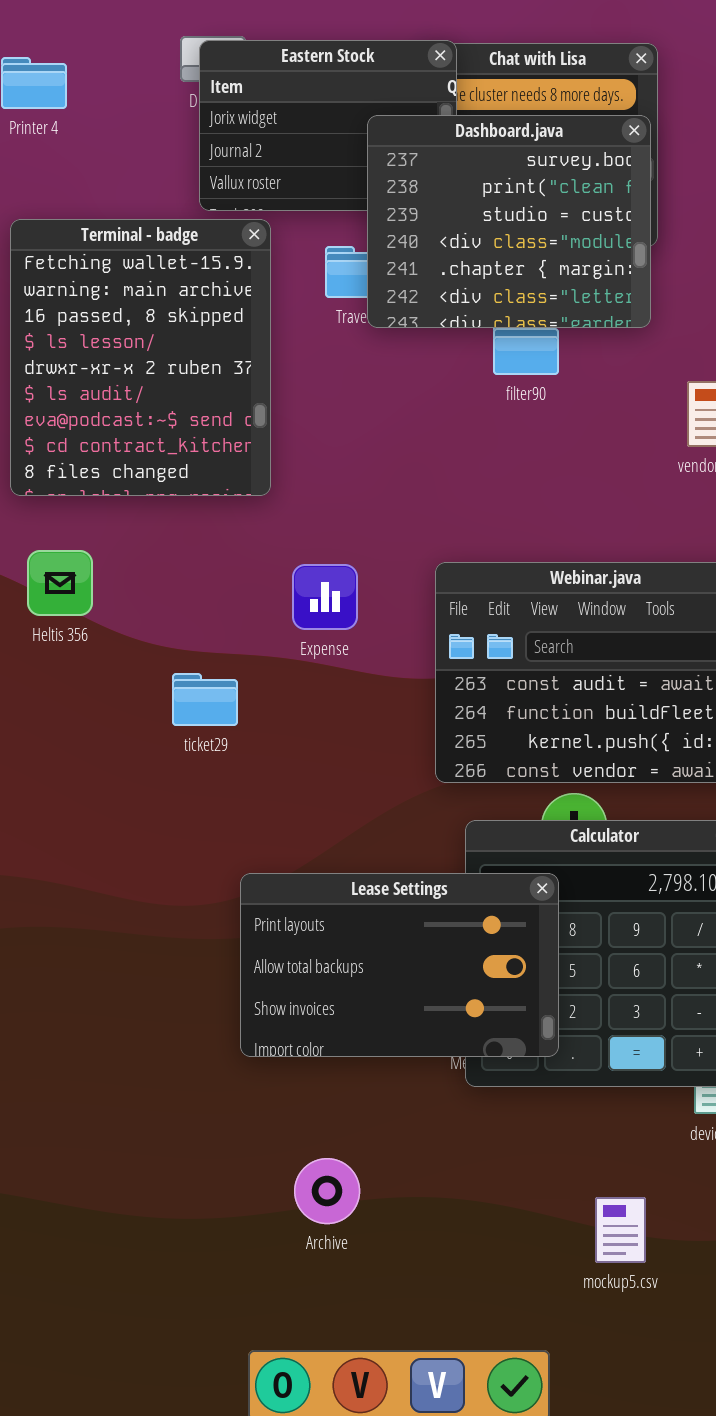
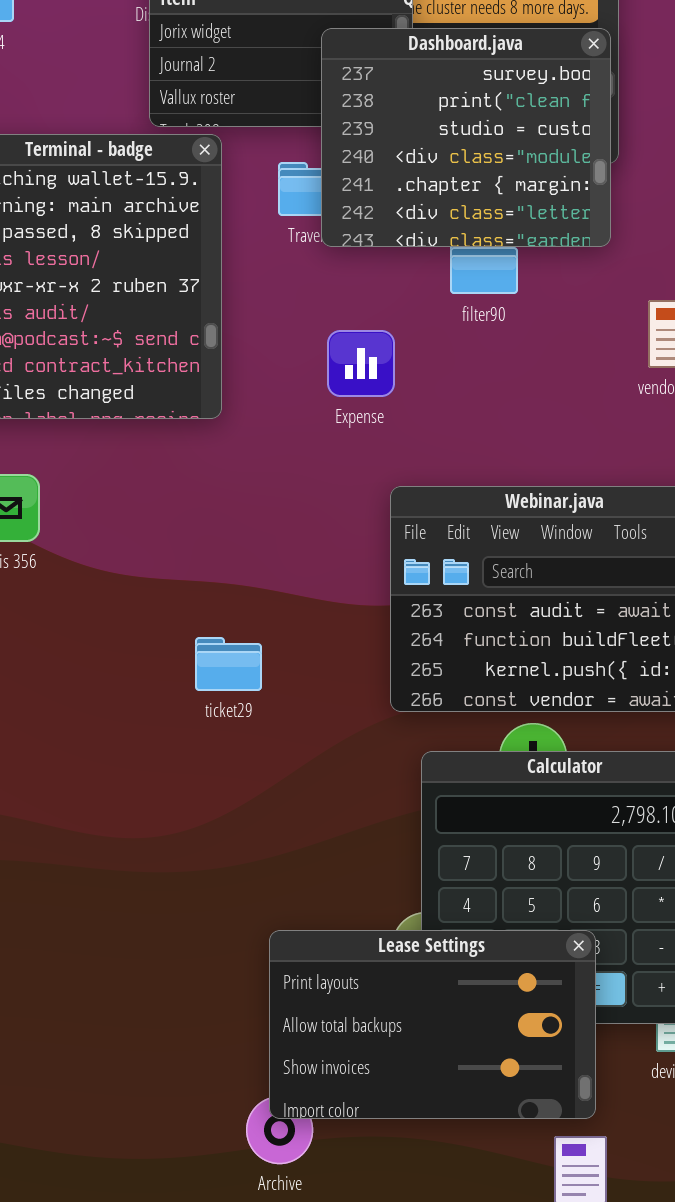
Expense: [292,564,358,630] -> [327,330,395,397], moved
ticket29: [172,673,238,726] -> [195,637,262,691], moved
Lease Settings: [240,873,559,1057] -> [269,930,596,1119], moved

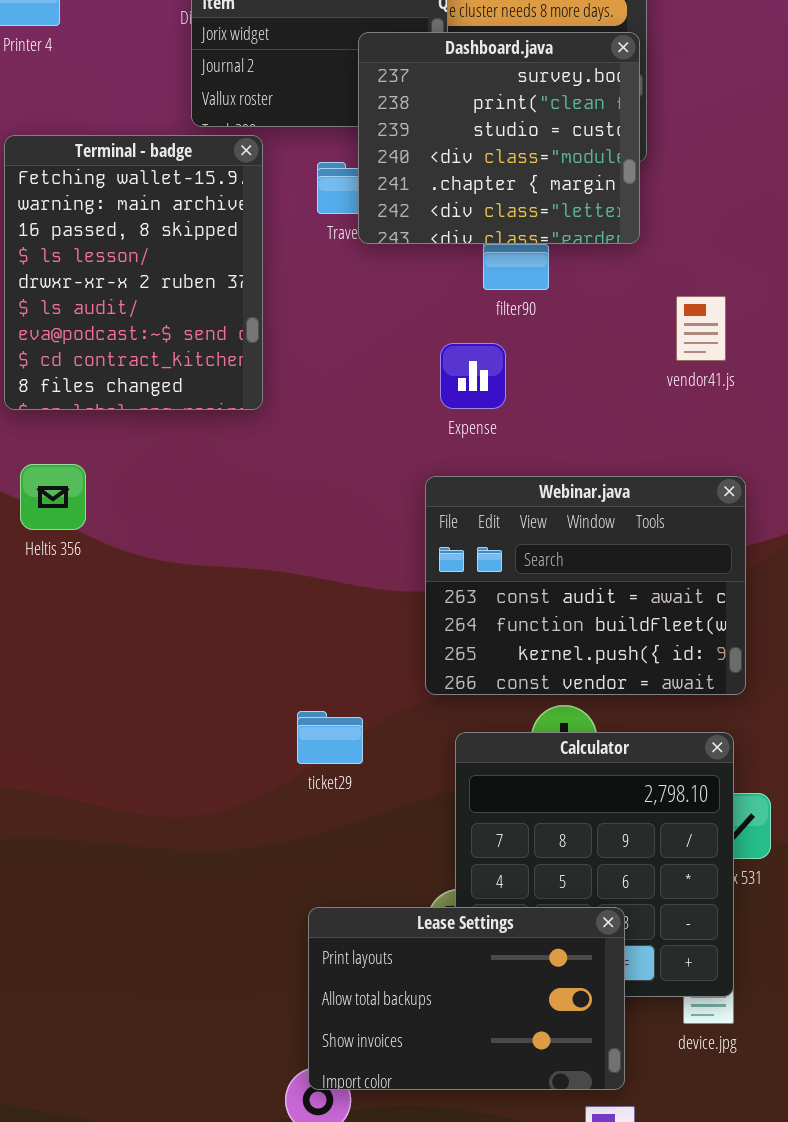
Expense: [327,330,395,397] -> [440,343,506,409], moved
ticket29: [195,637,262,691] -> [297,711,363,764], moved

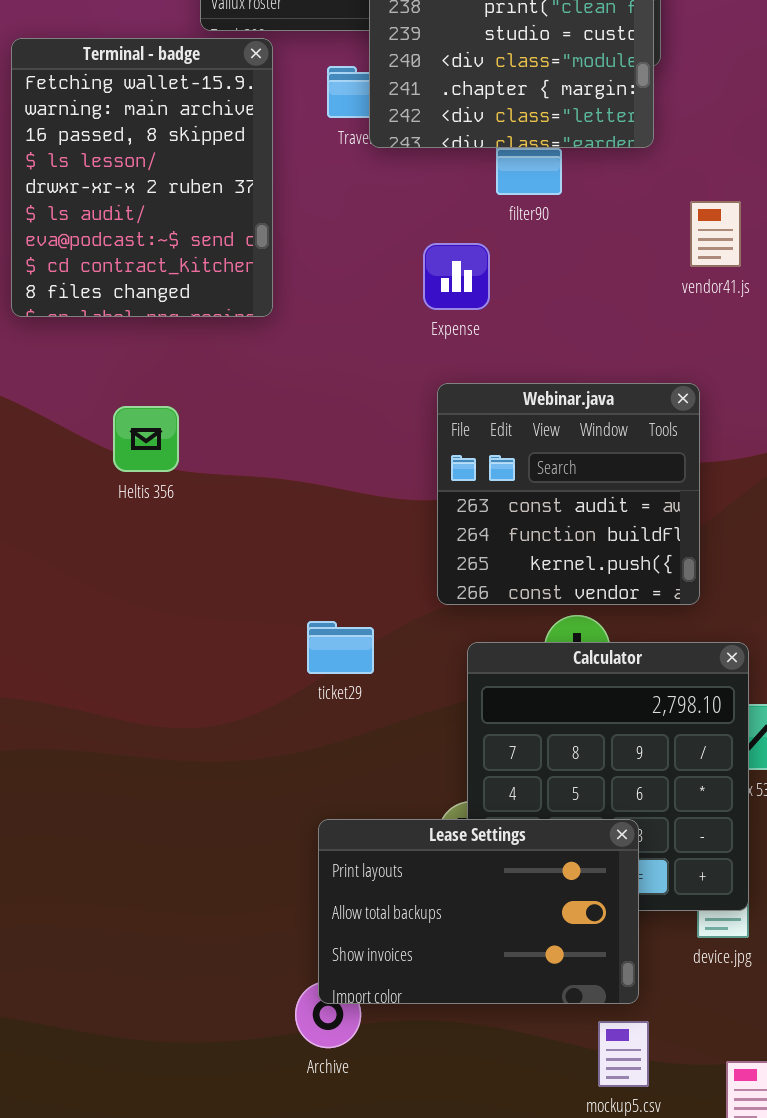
Expense: [440,343,506,409] -> [423,243,490,310], moved
Heltis 356: [20,464,86,530] -> [113,406,179,472], moved
Webinar.java: [425,476,746,695] -> [437,383,700,605], resized

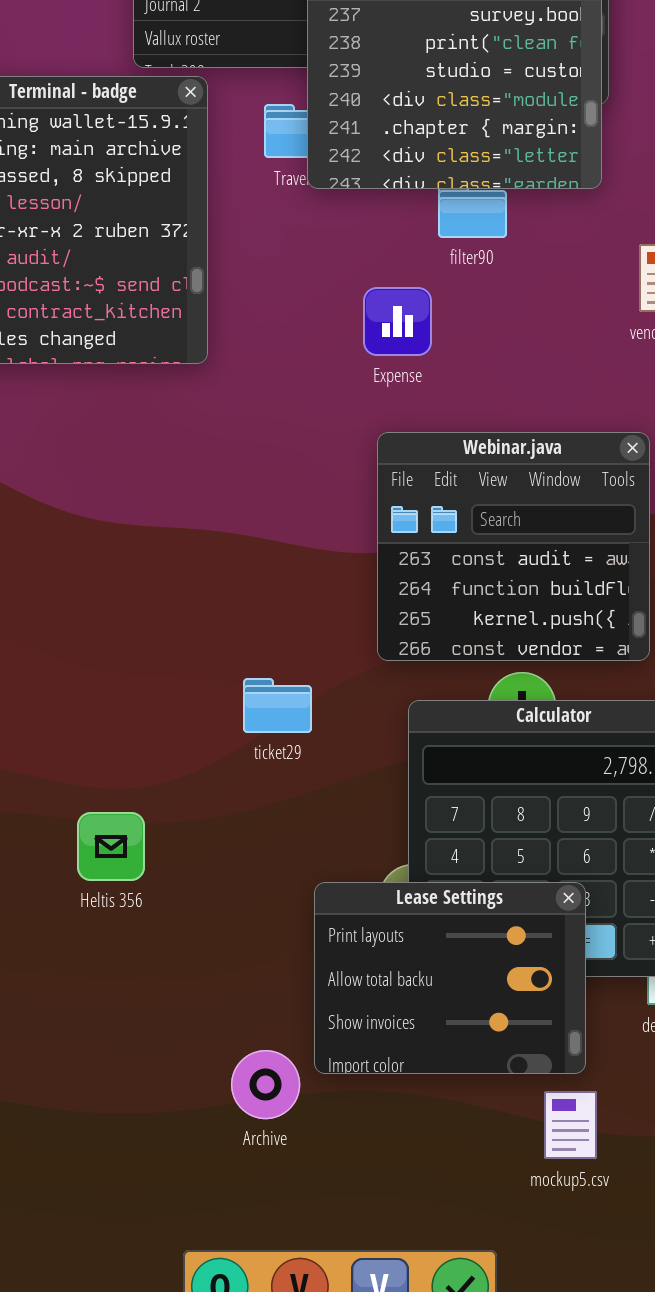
Heltis 356: [113,406,179,472] -> [77,812,145,881], moved
Lease Settings: [318,819,639,1004] -> [314,882,586,1074], resized

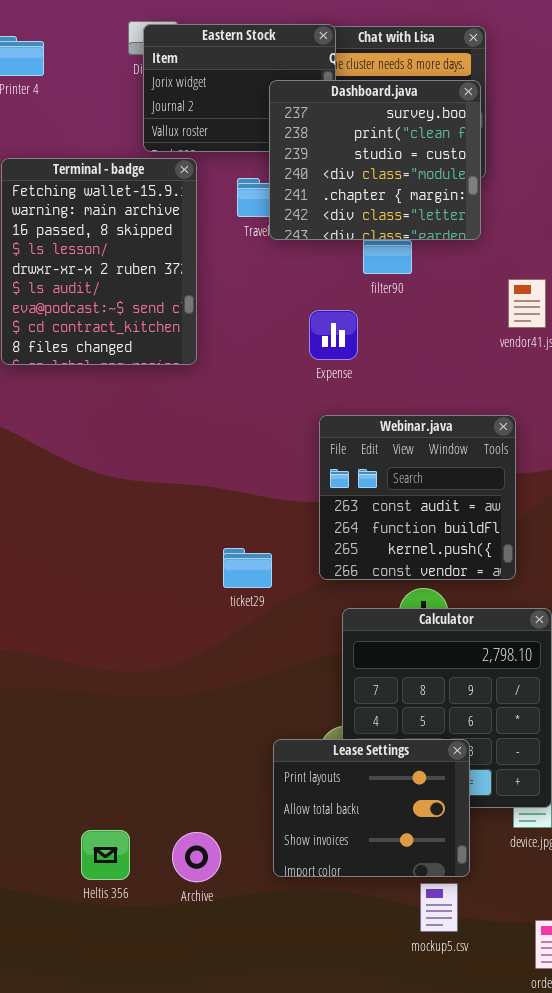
ticket29: [243,678,312,733] -> [223,548,272,588], moved
Heltis 356: [77,812,145,881] -> [81,830,130,880], moved
Archive: [231,1050,300,1119] -> [172,832,221,882], moved
mockup5.csv: [544,1091,597,1159] -> [420,883,458,932], moved

